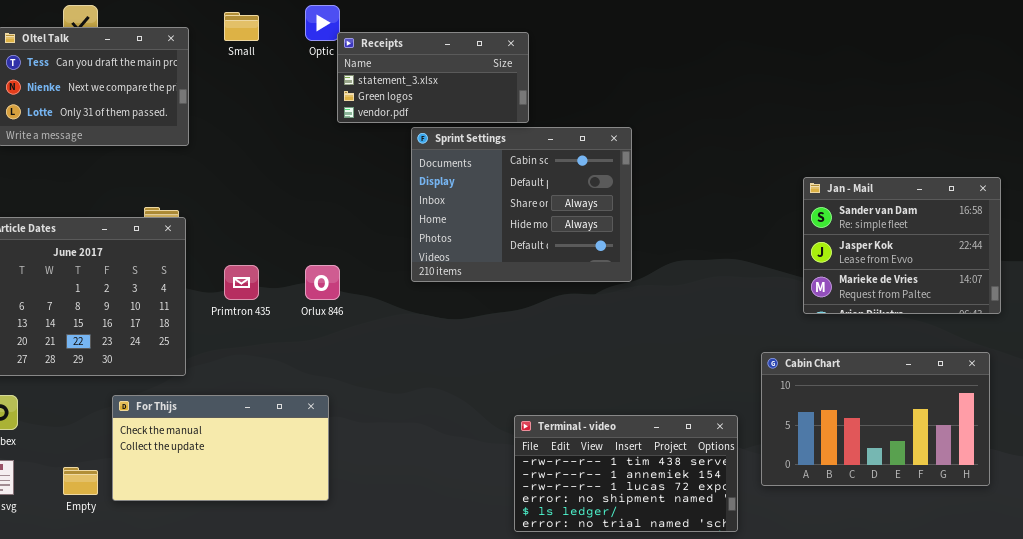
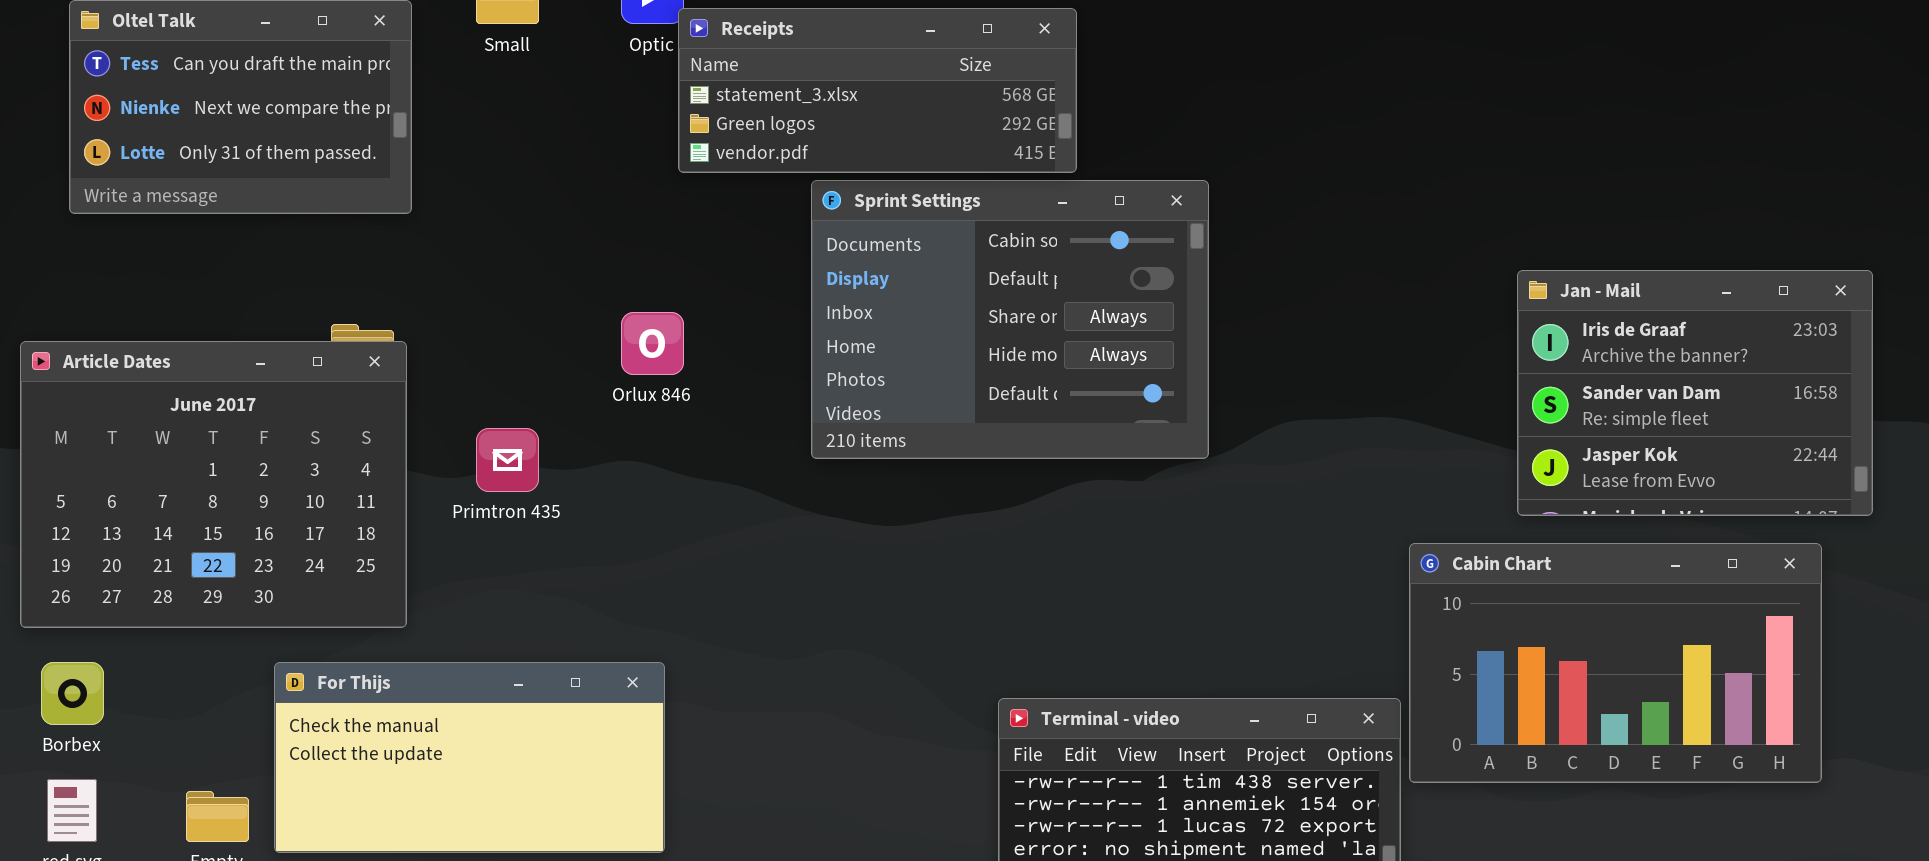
Receipts: [337,32,529,123] -> [678,8,1077,173], resized
Jan - Mail: [803,177,1001,314] -> [1517,270,1873,516], scrolled up 1 row
Orlux 846: [305,265,340,300] -> [621,312,684,375], moved
Cabin Chart: [761,352,990,486] -> [1409,543,1822,783], moved

